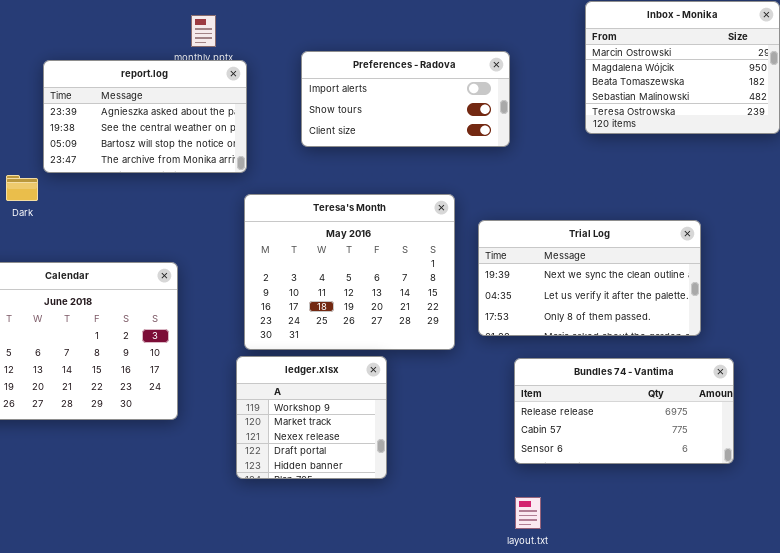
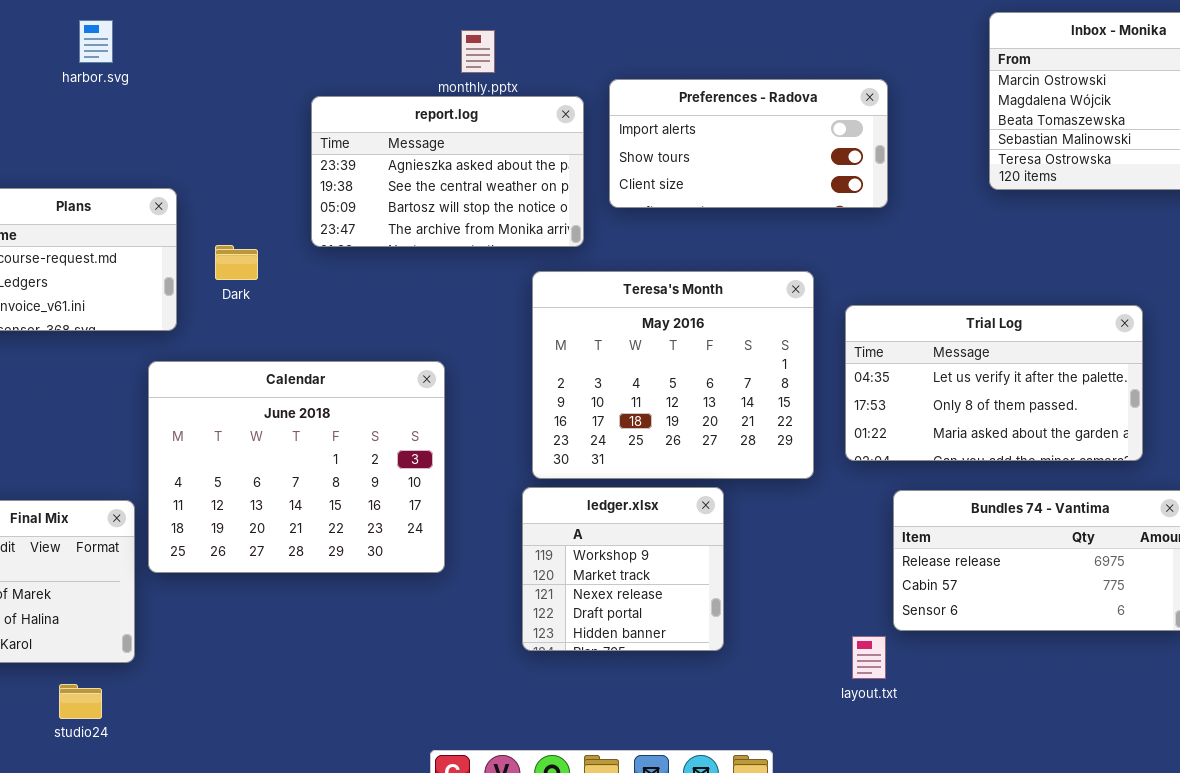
report.log: [43,60,247,173] -> [311,96,584,247], moved
Trial Log: [478,220,701,336] -> [845,305,1143,461], scrolled down 1 row
layout.txt: [515,497,541,529] -> [852,636,886,679], moved

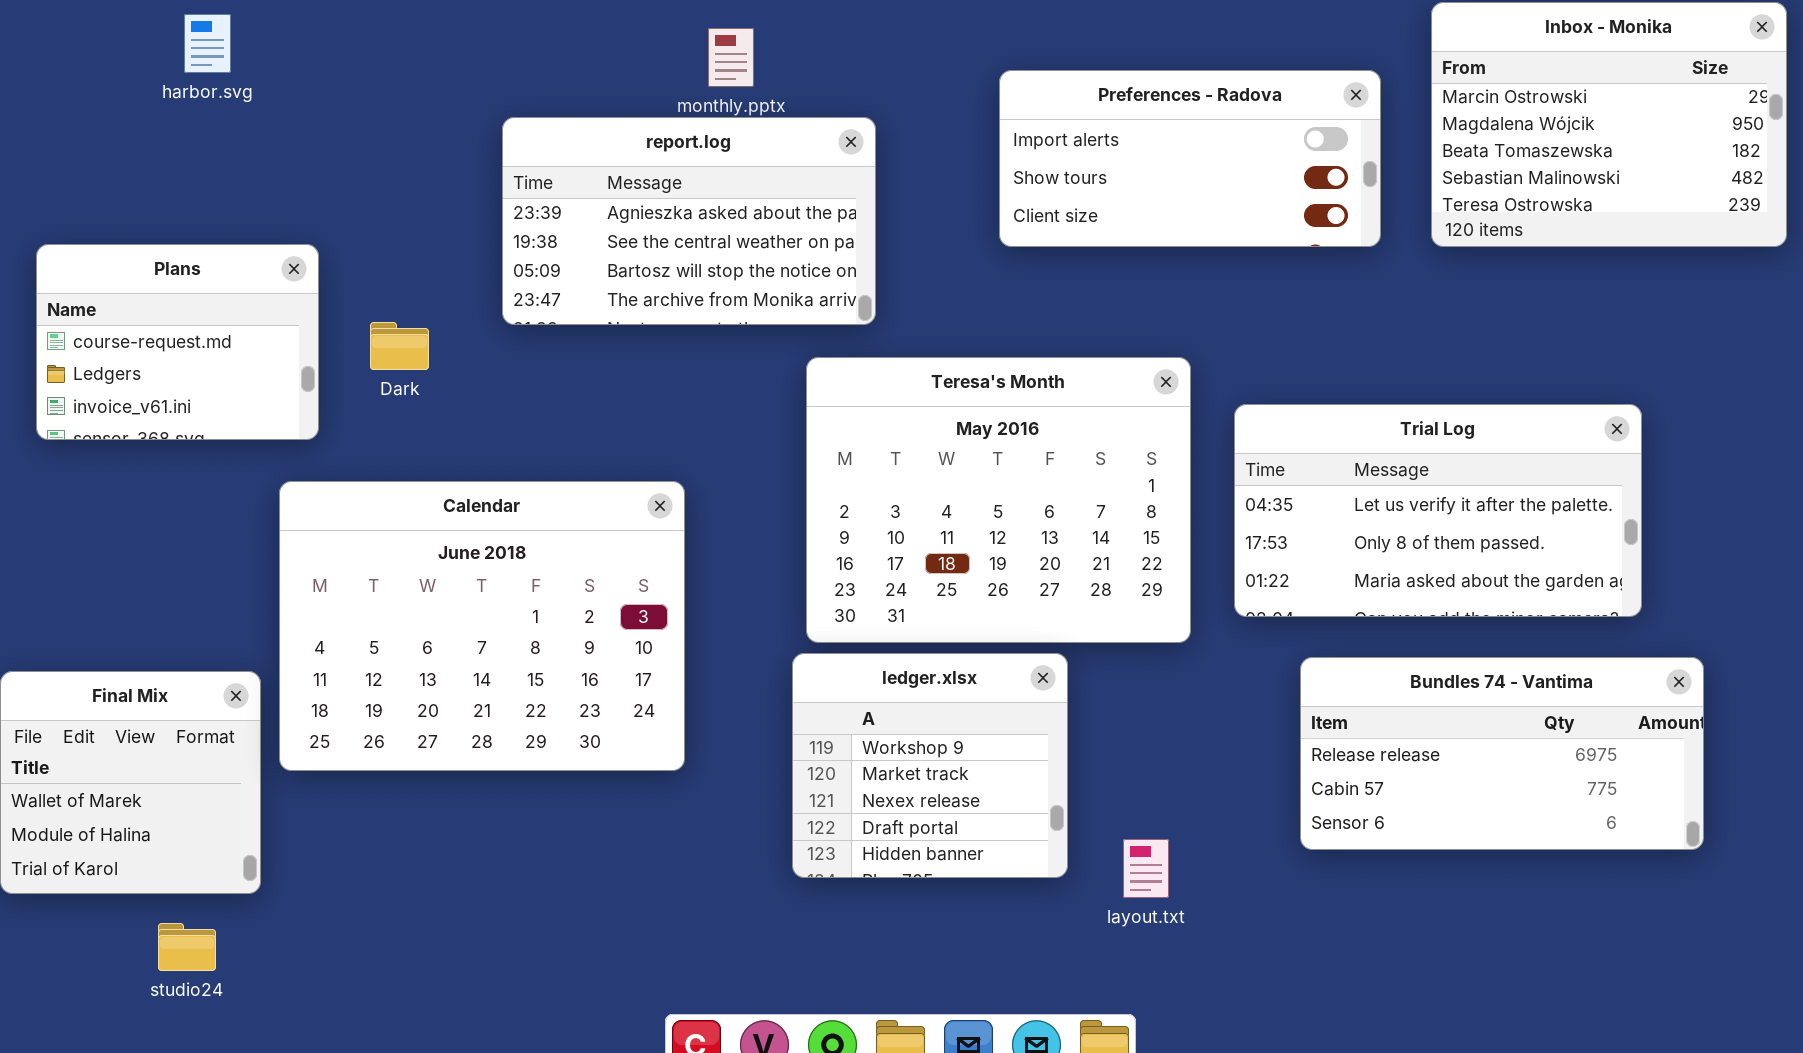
Preferences - Radova: [609,79,888,208] -> [999,70,1381,247], moved
layout.txt: [852,636,886,679] -> [1123,839,1169,898], moved

